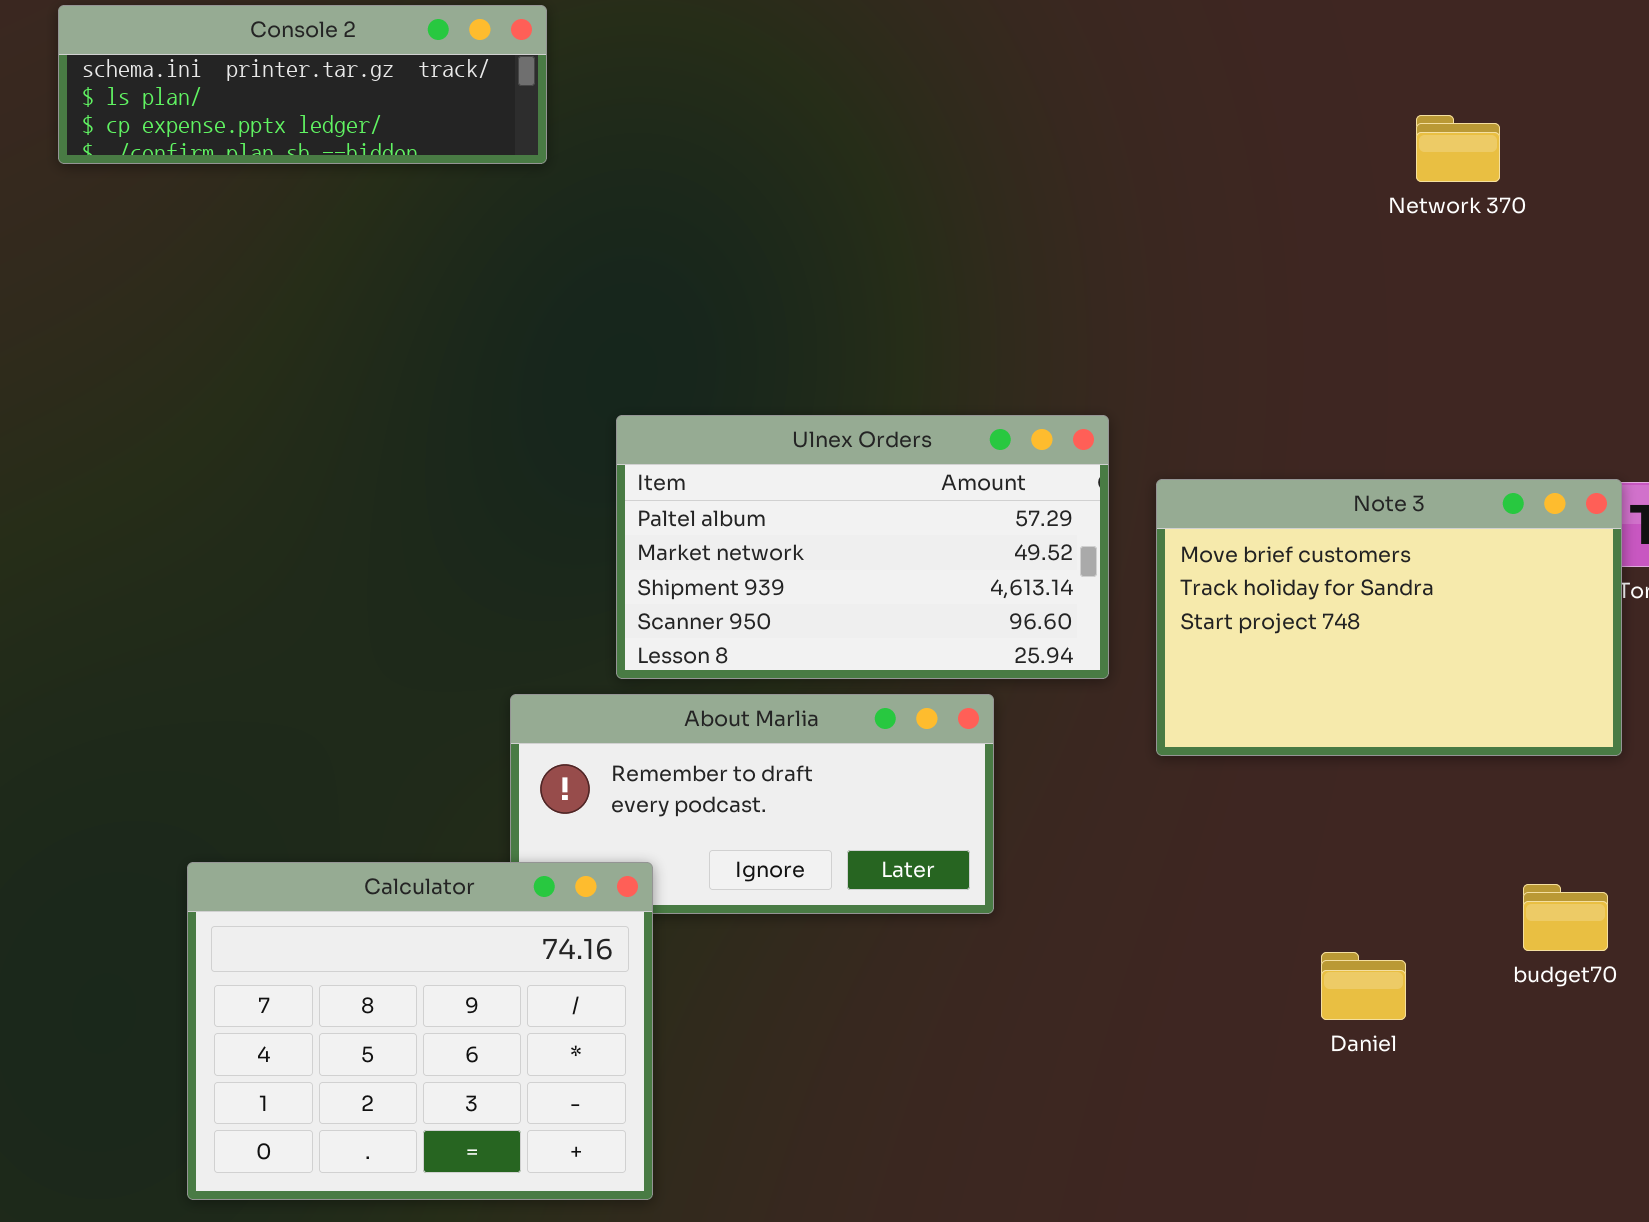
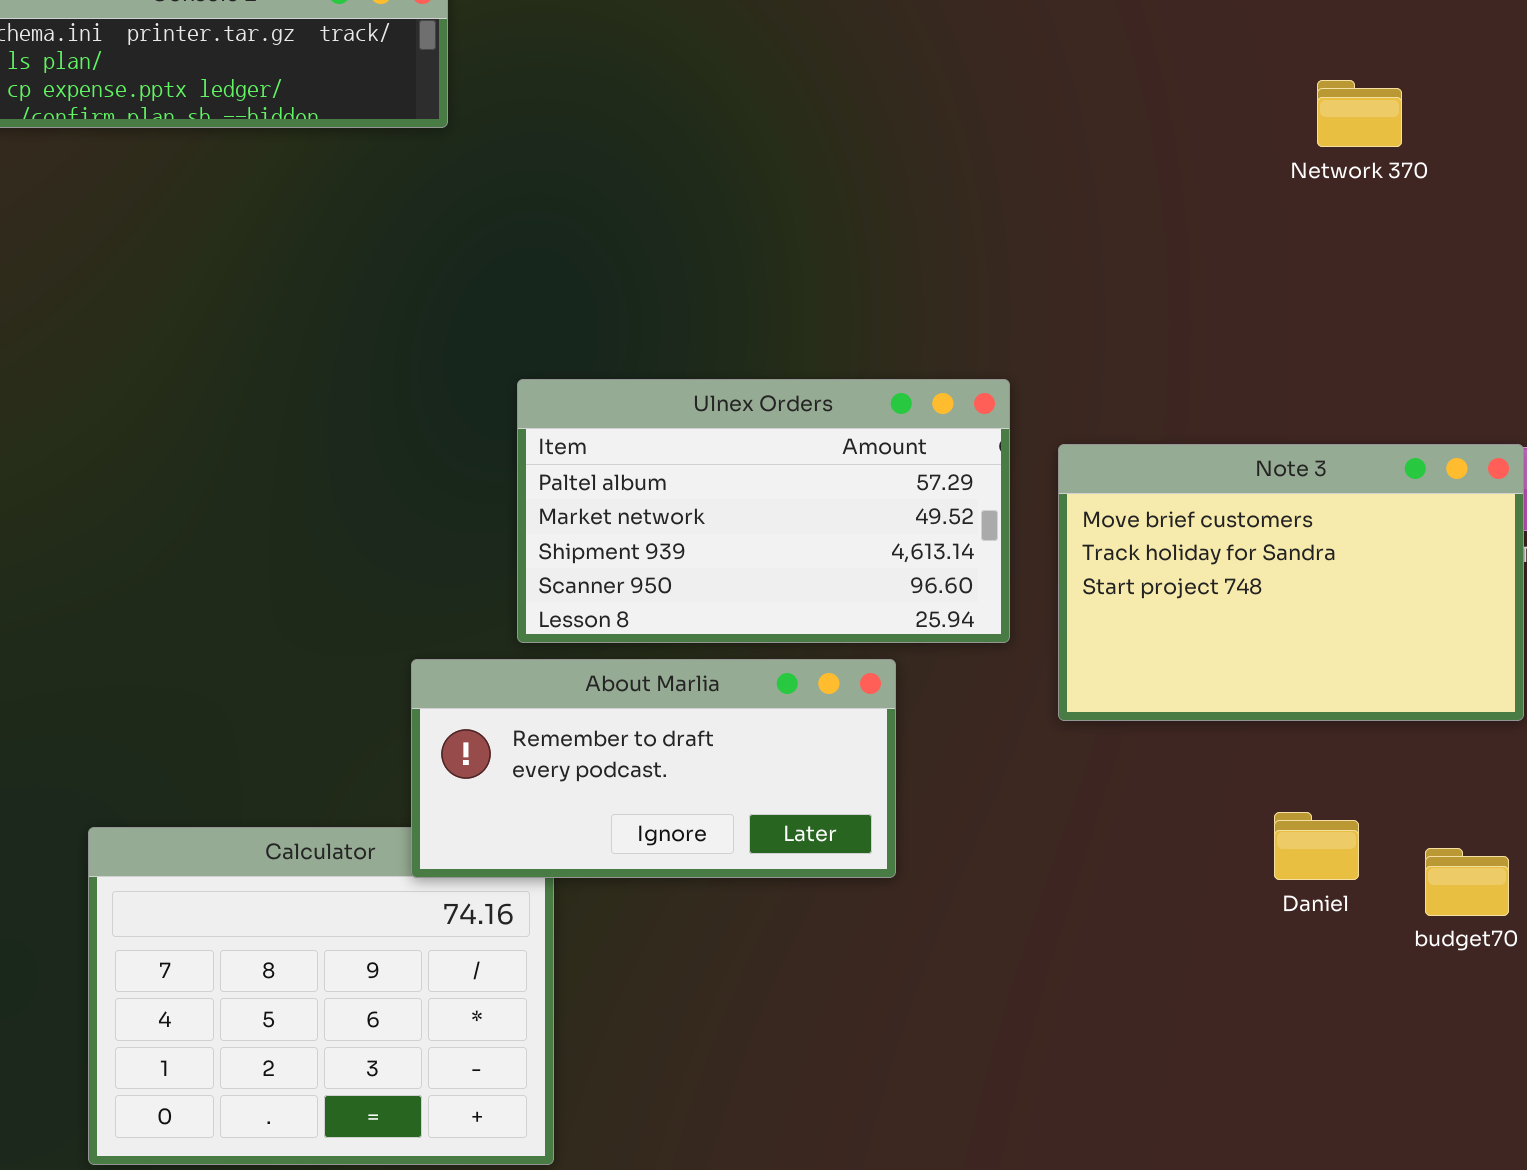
About Marlia: [510,694,994,914] -> [411,659,896,878], raised
Daniel: [1321,952,1406,1020] -> [1274,812,1359,880], moved

